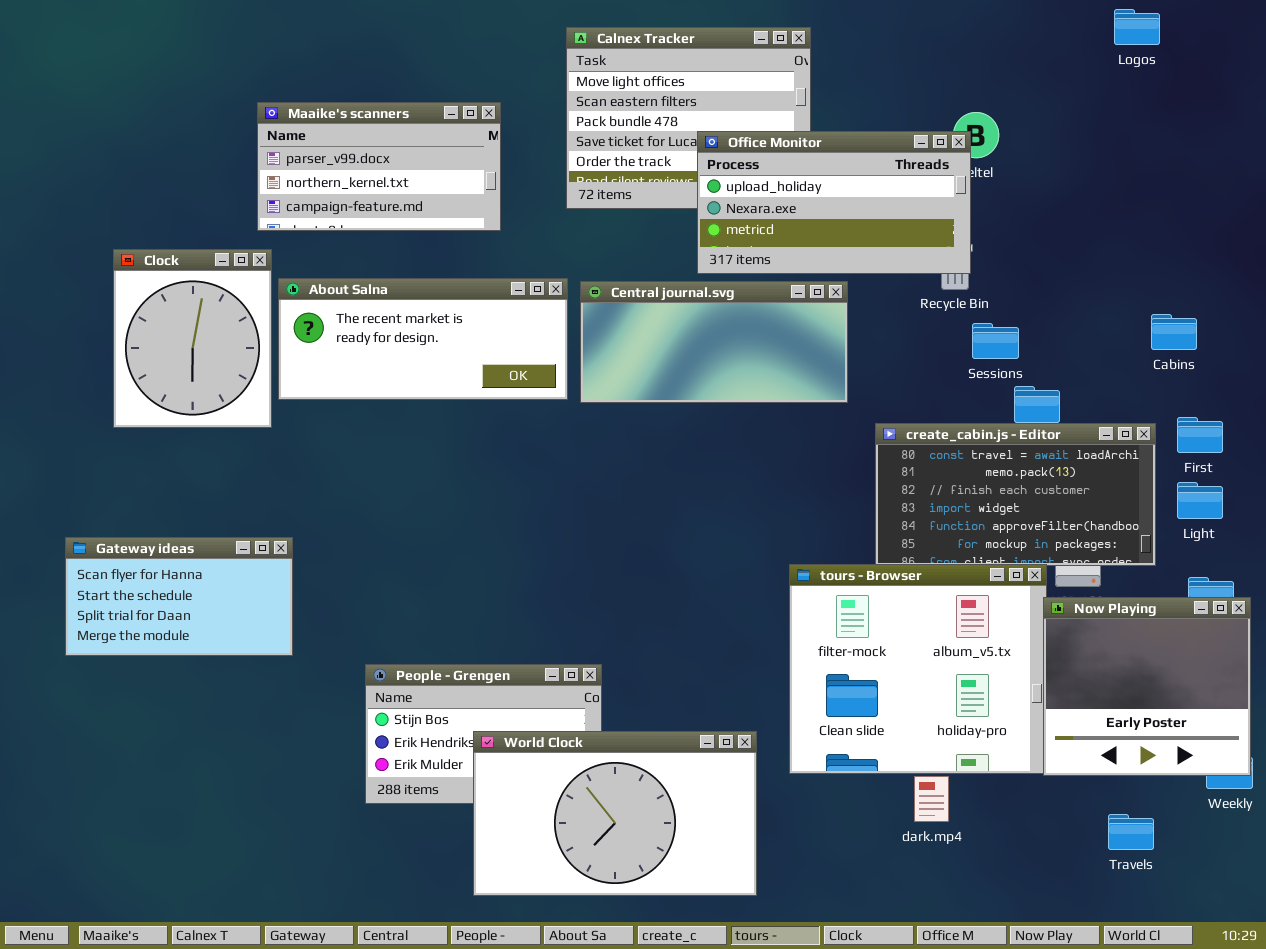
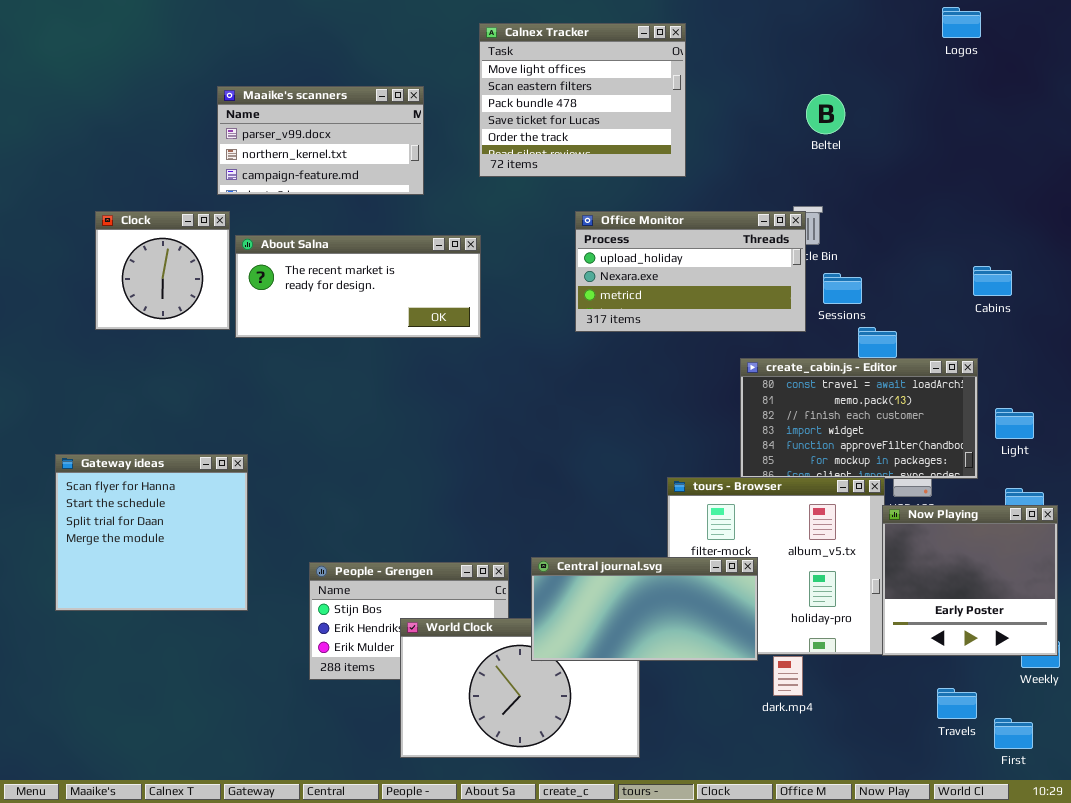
Office Monitor: [697,131,971,274] -> [575,211,806,332], moved
Clock: [113,249,272,428] -> [95,211,230,330], resized
Central journal.svg: [580,281,848,403] -> [531,557,758,661], moved
First: [1177,417,1223,453] -> [994,718,1033,749], moved
Gateway ideas: [65,537,293,656] -> [55,454,248,611], resized

